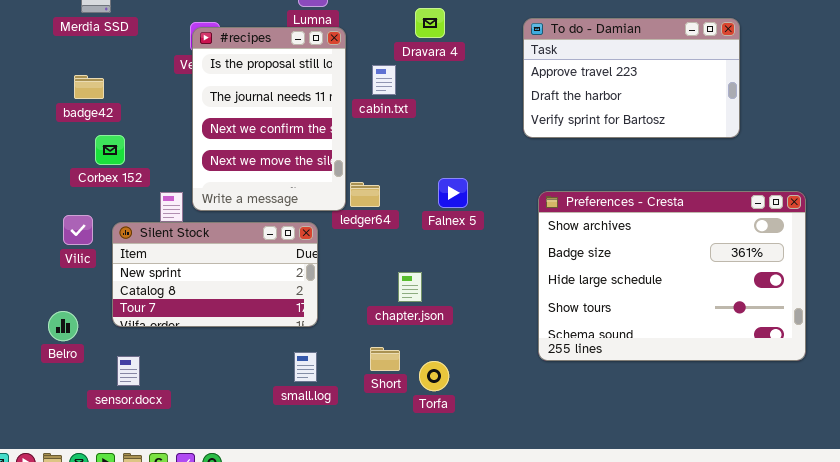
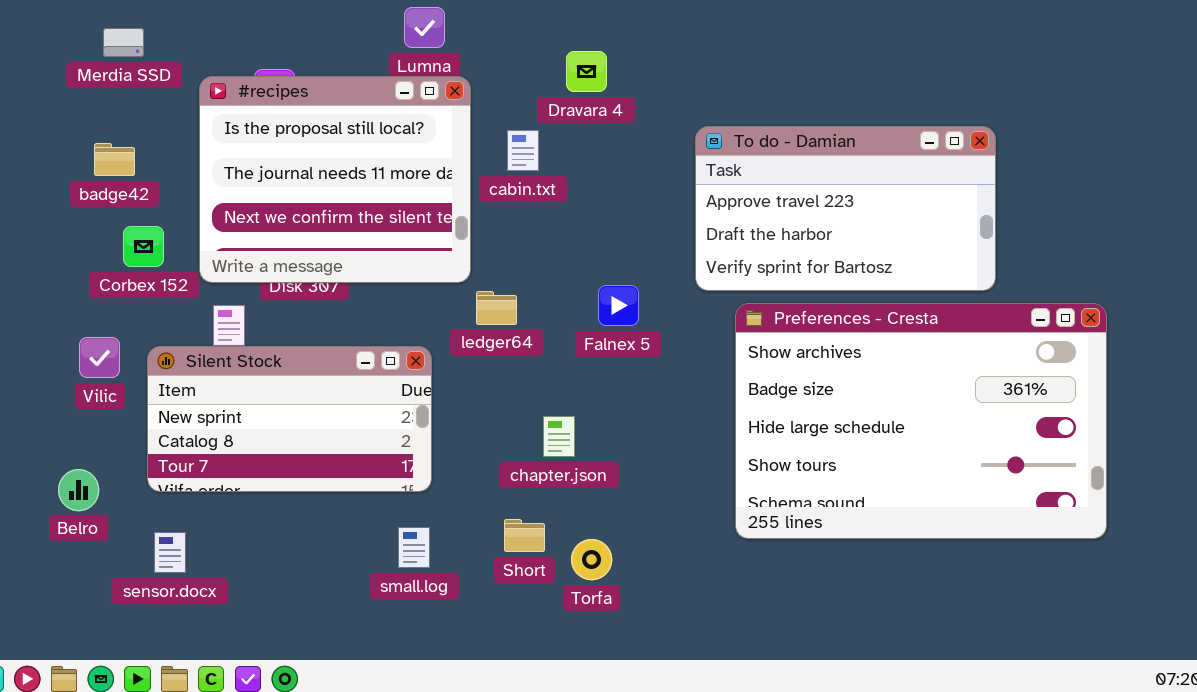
To do - Damian: [523,18,740,138] -> [695,126,996,291], moved
#recipes: [192,27,346,211] -> [199,76,471,283], resized

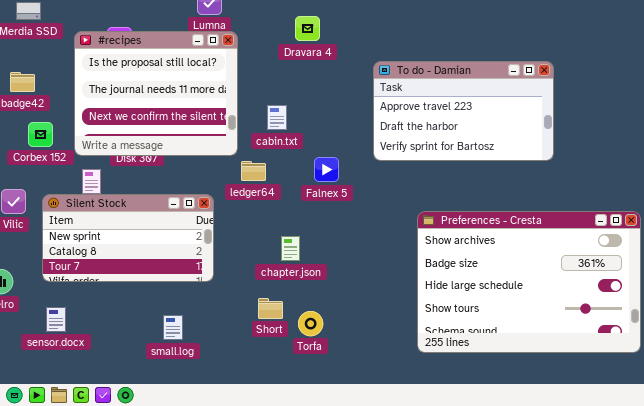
cabin.txt: [507,130,539,171] -> [267,105,287,130], moved
Preferences - Cresta: [735,303,1107,539] -> [417,211,641,353], moved
small.log: [398,527,430,568] -> [163,315,183,340], moved

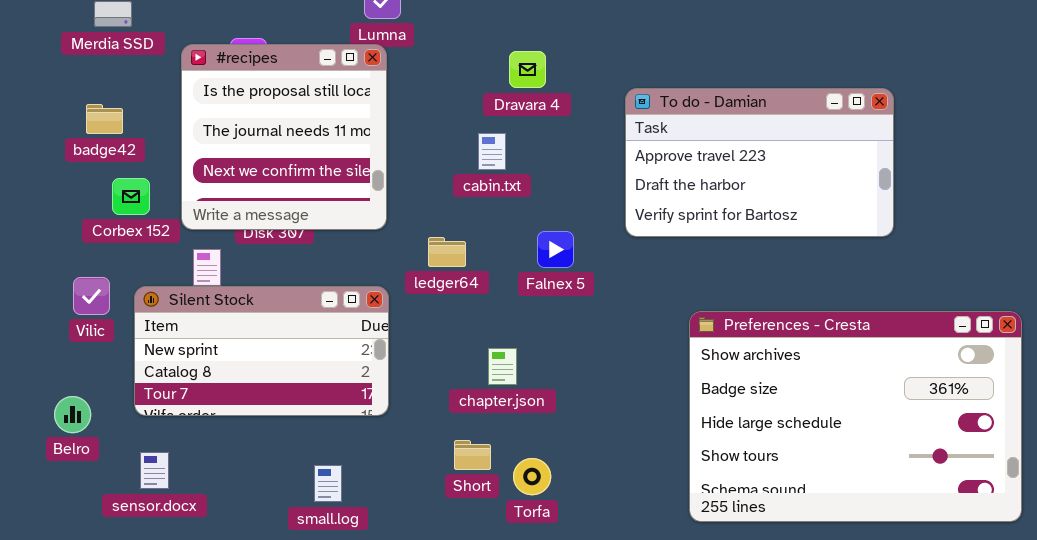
Dravara 4: [295,16,320,41] -> [509,51,546,88], moved
#recipes: [74,31,238,156] -> [181,44,387,230], resized
cabin.txt: [267,105,287,130] -> [478,133,506,170], moved

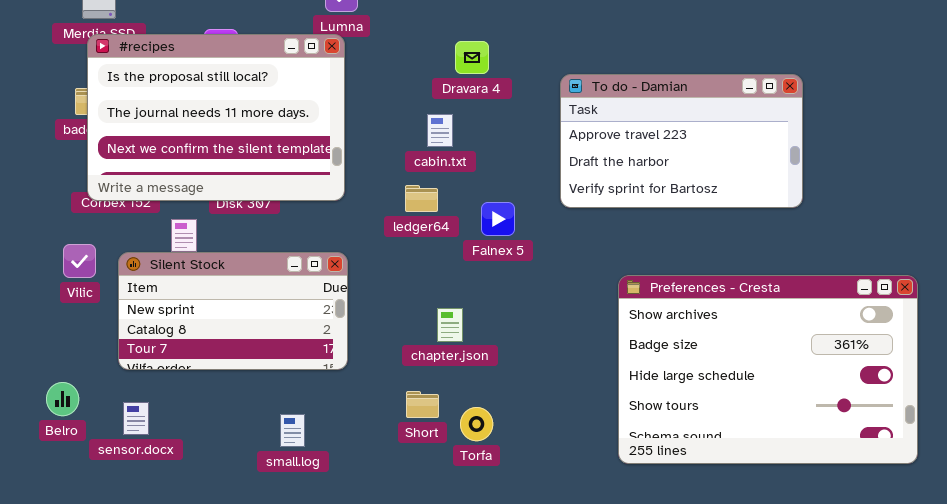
#recipes: [181,44,387,230] -> [87,34,345,201], resized
ledger64: [428,237,466,267] -> [405,185,438,212], moved
Belro: [54,396,91,433] -> [46,382,79,416], moved

